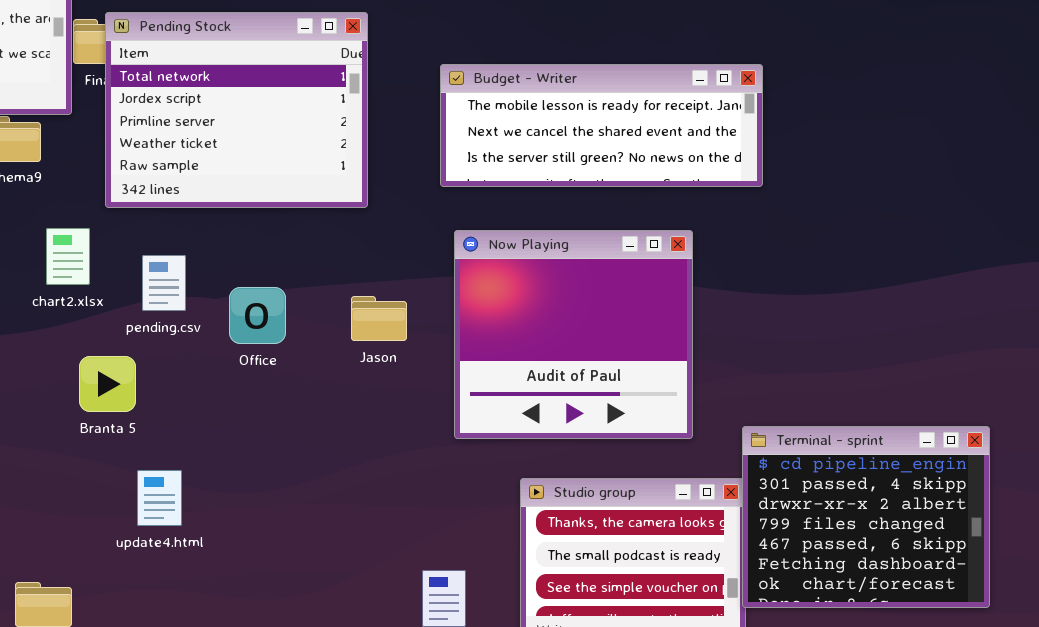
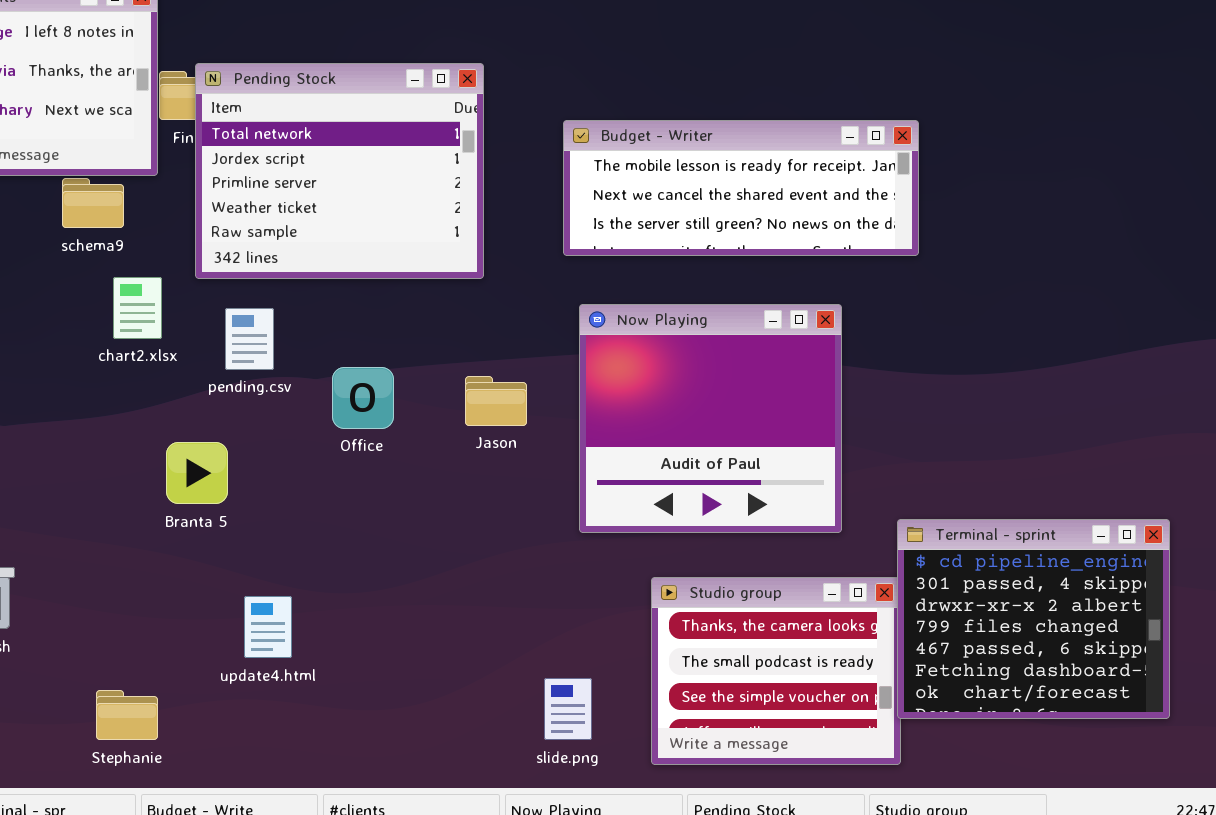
chart2.xlsx: [46,228,90,285] -> [113,277,162,339], moved
pending.csv: [142,255,186,311] -> [225,308,274,370], moved
update4.html: [137,470,182,526] -> [244,596,292,658], moved

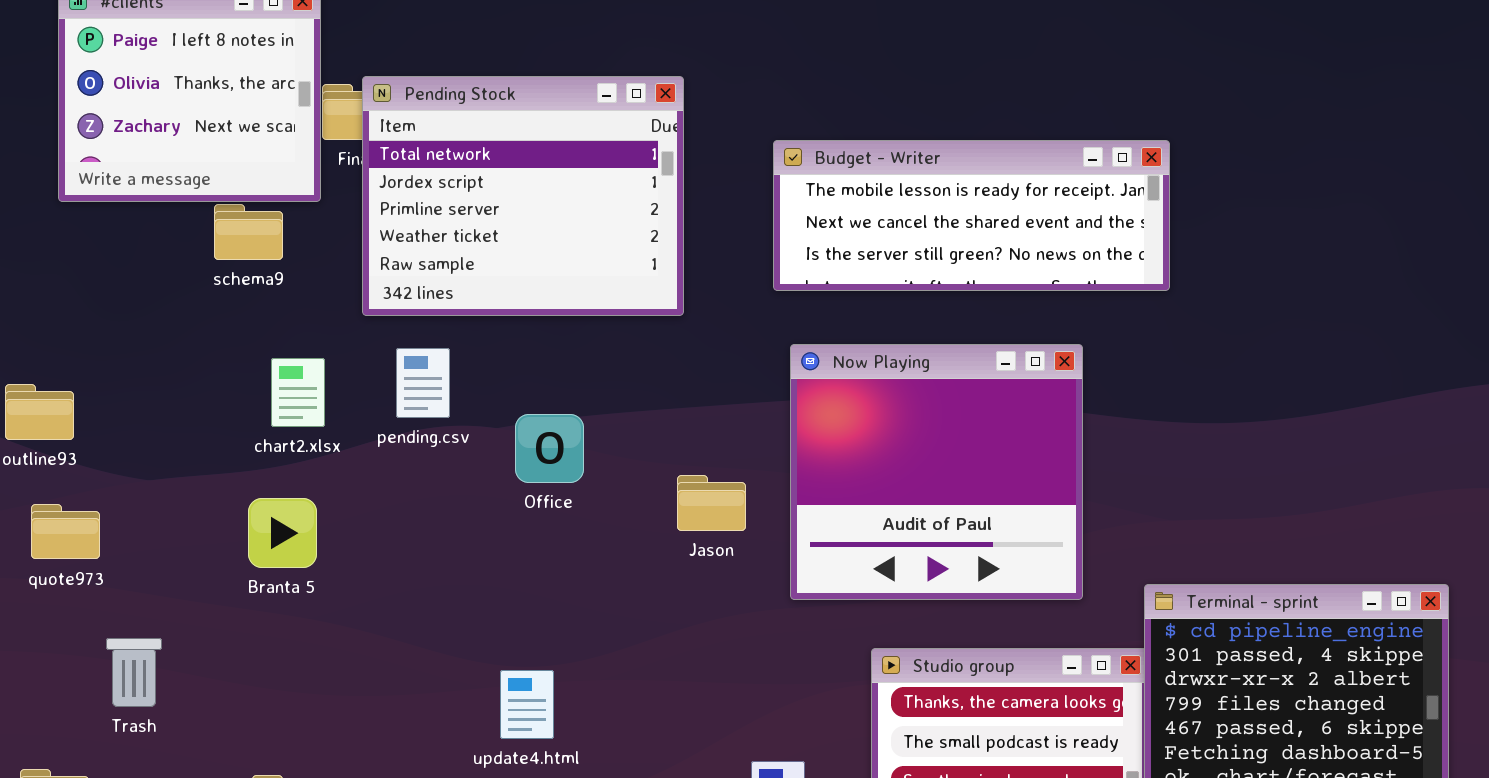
chart2.xlsx: [113,277,162,339] -> [271,358,325,427], moved
Jason: [465,376,527,426] -> [677,475,746,531], moved
Branta 5: [166,442,228,504] -> [248,498,317,568], moved
update4.html: [244,596,292,658] -> [500,670,554,739], moved

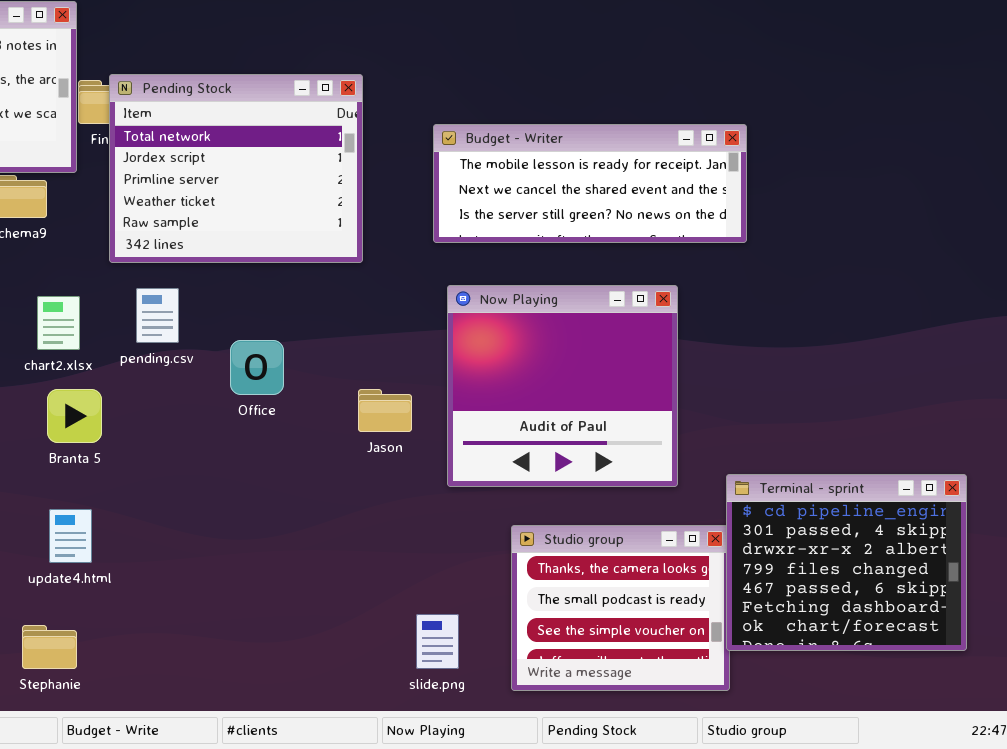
Branta 5: [248,498,317,568] -> [47,389,102,443], moved
update4.html: [500,670,554,739] -> [49,509,92,563], moved

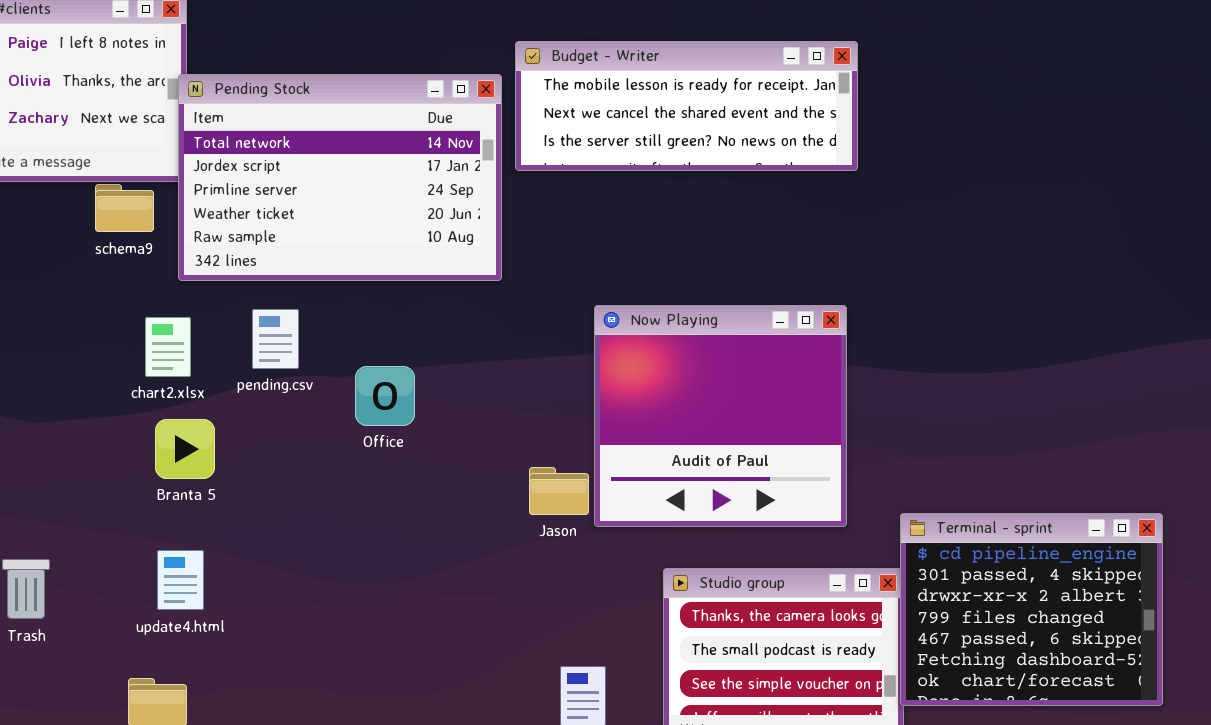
Pending Stock: [109,74,363,263] -> [178,74,502,281], resized
Budget - Writer: [433,124,747,243] -> [515,41,858,171], moved
Jason: [358,389,412,432] -> [529,467,589,515], moved

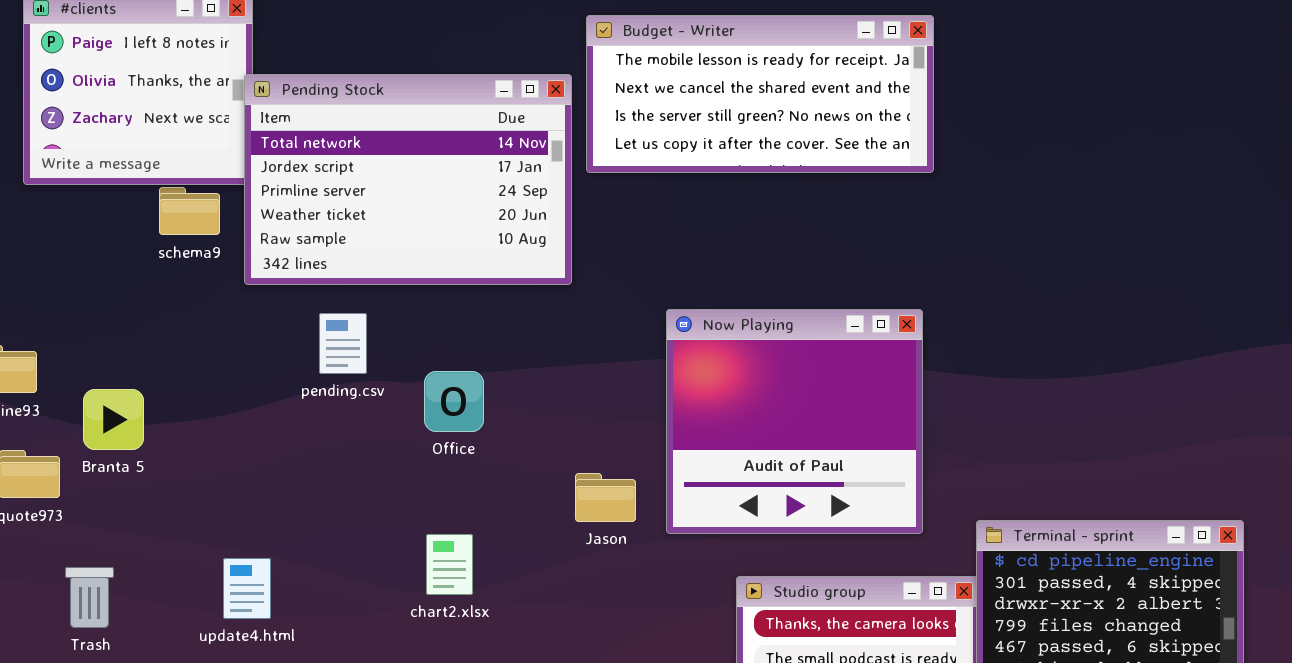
Budget - Writer: [515,41,858,171] -> [586,15,934,173], resized
chart2.xlsx: [145,317,191,377] -> [426,534,473,595], moved
Branta 5: [155,419,215,479] -> [83,389,144,450], moved
Jason: [529,467,589,515] -> [575,473,636,522], moved

